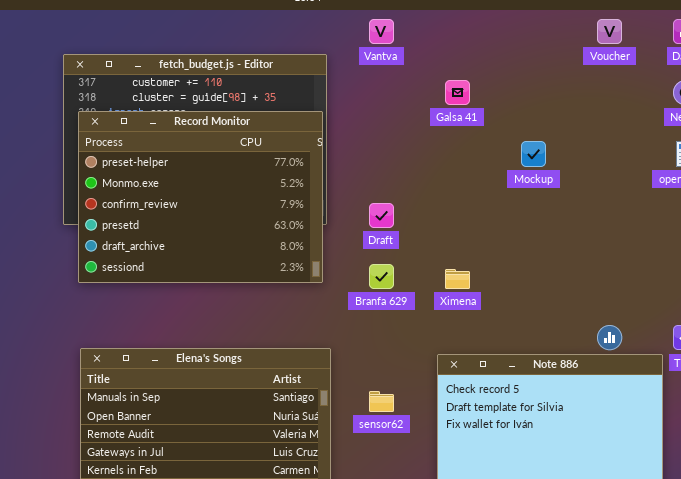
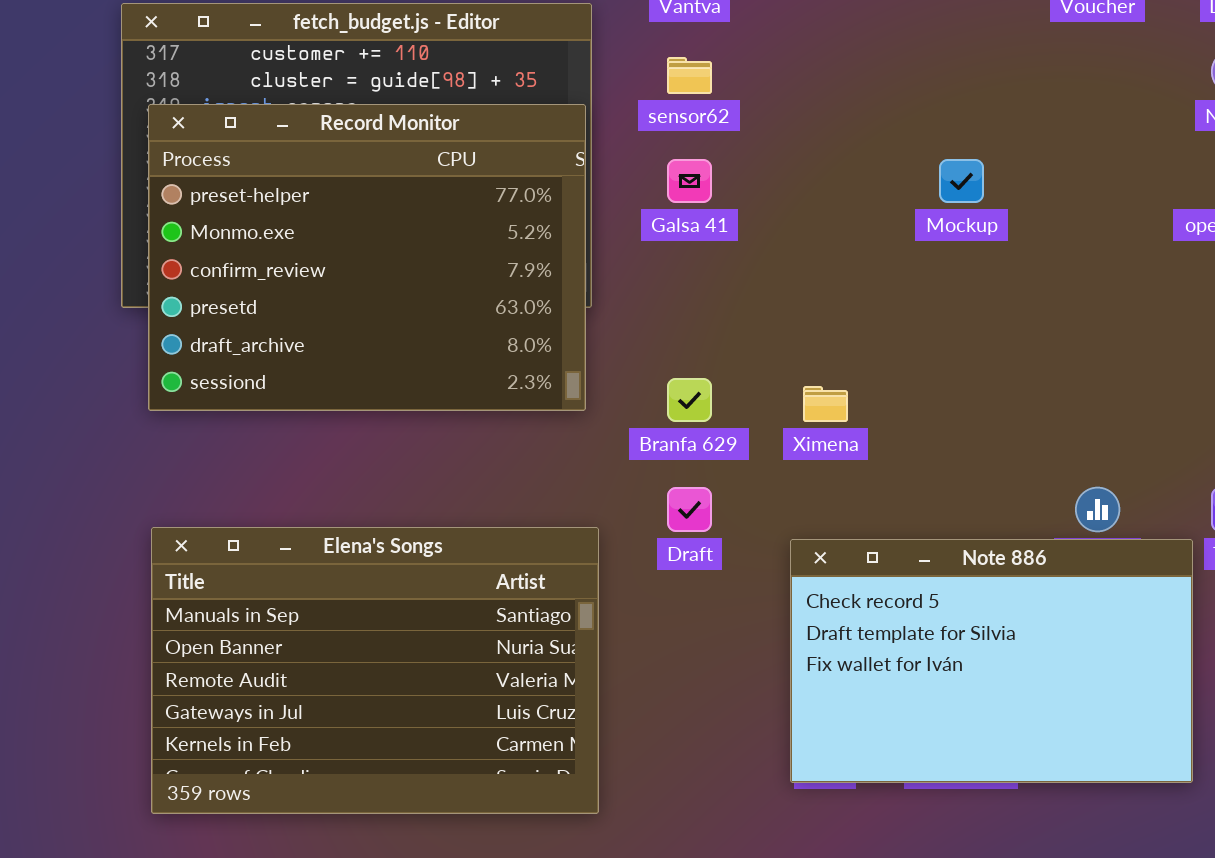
Galsa 41: [445,80,470,105] -> [667,159,712,203], moved
Draft: [369,203,394,228] -> [667,487,712,532], moved
sensor62: [369,391,394,412] -> [667,57,712,94], moved

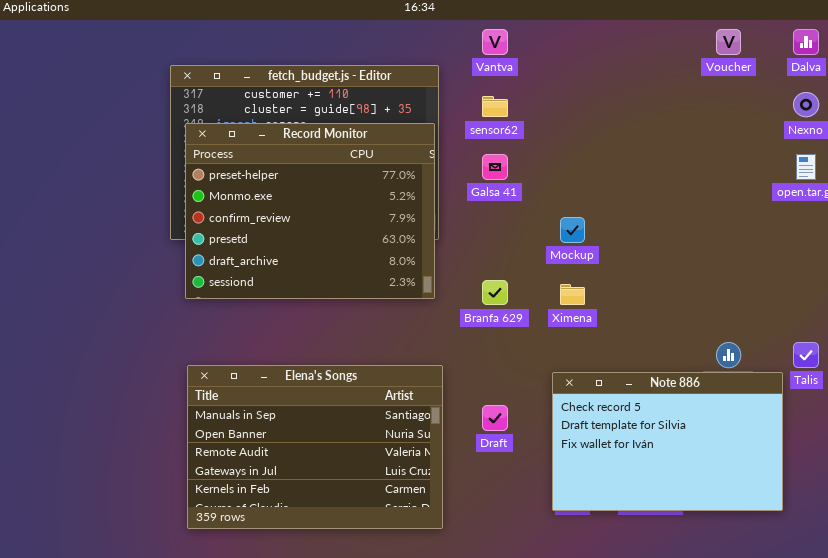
Mockup: [939,159,984,203] -> [560,217,585,243], moved
Draft: [667,487,712,532] -> [482,405,508,431], moved

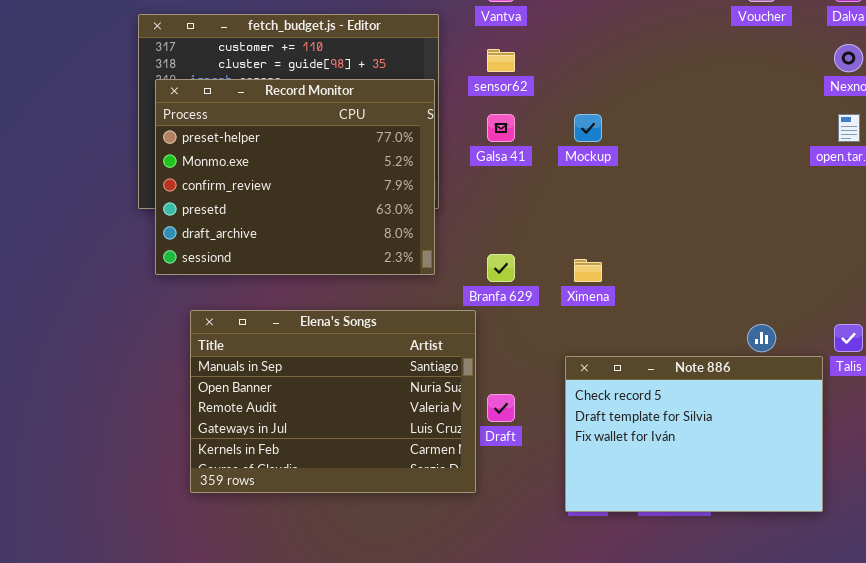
Mockup: [560,217,585,243] -> [574,114,602,142], moved
Elena's Songs: [187,365,443,529] -> [190,310,476,493], moved

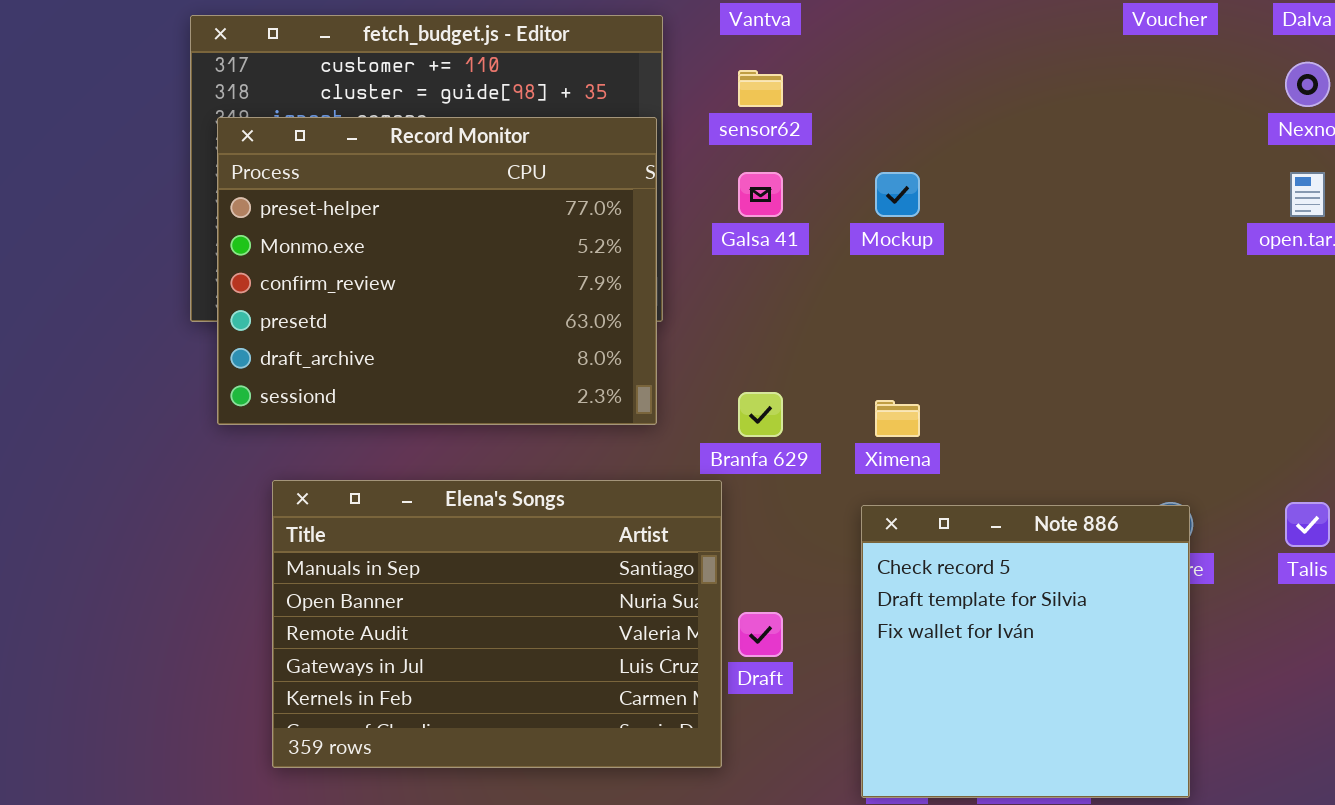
Note 886: [565,356,823,512] -> [861,505,1190,798], resized

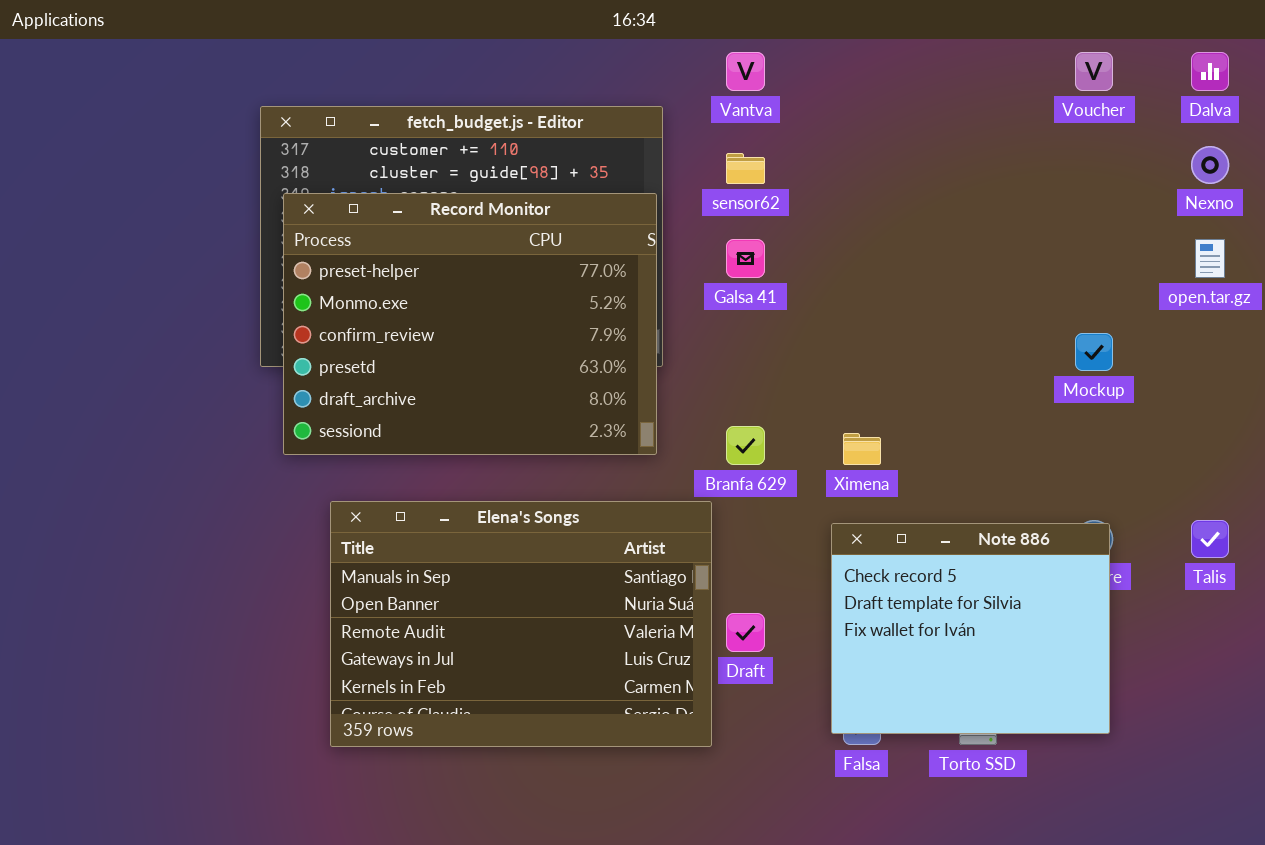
Mockup: [875,172,920,217] -> [1075,333,1113,371], moved
Note 886: [861,505,1190,798] -> [831,523,1110,734], resized

